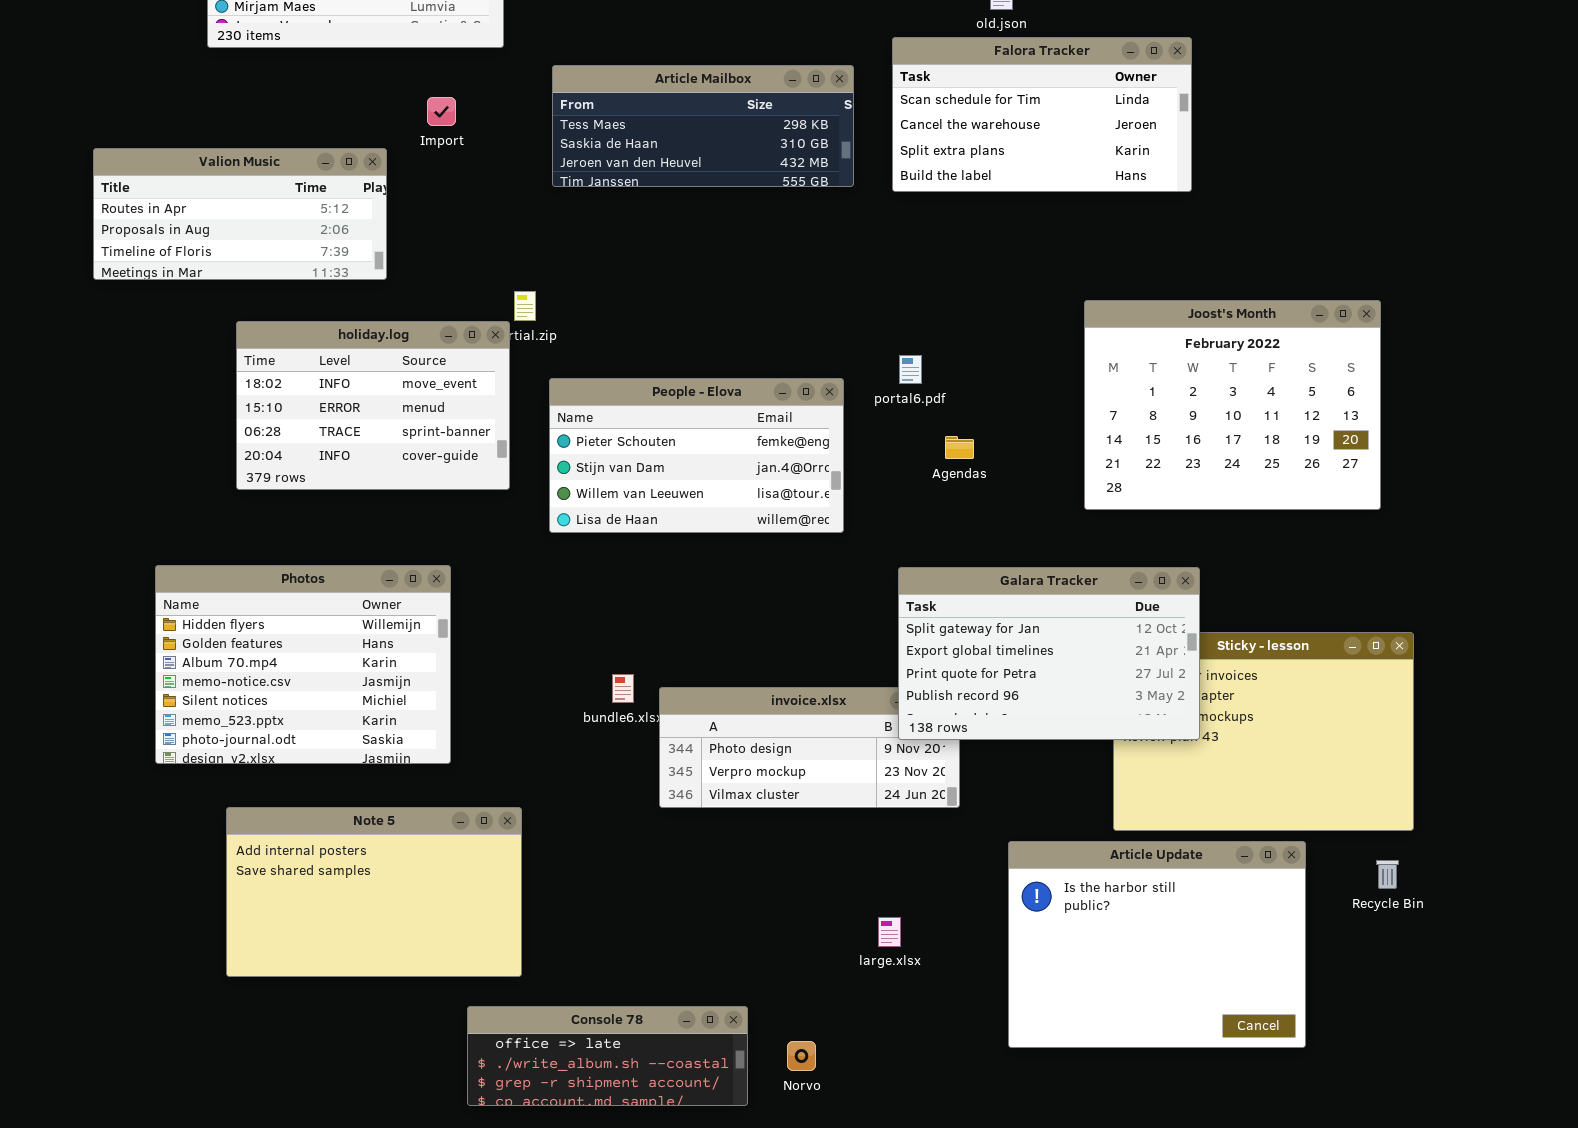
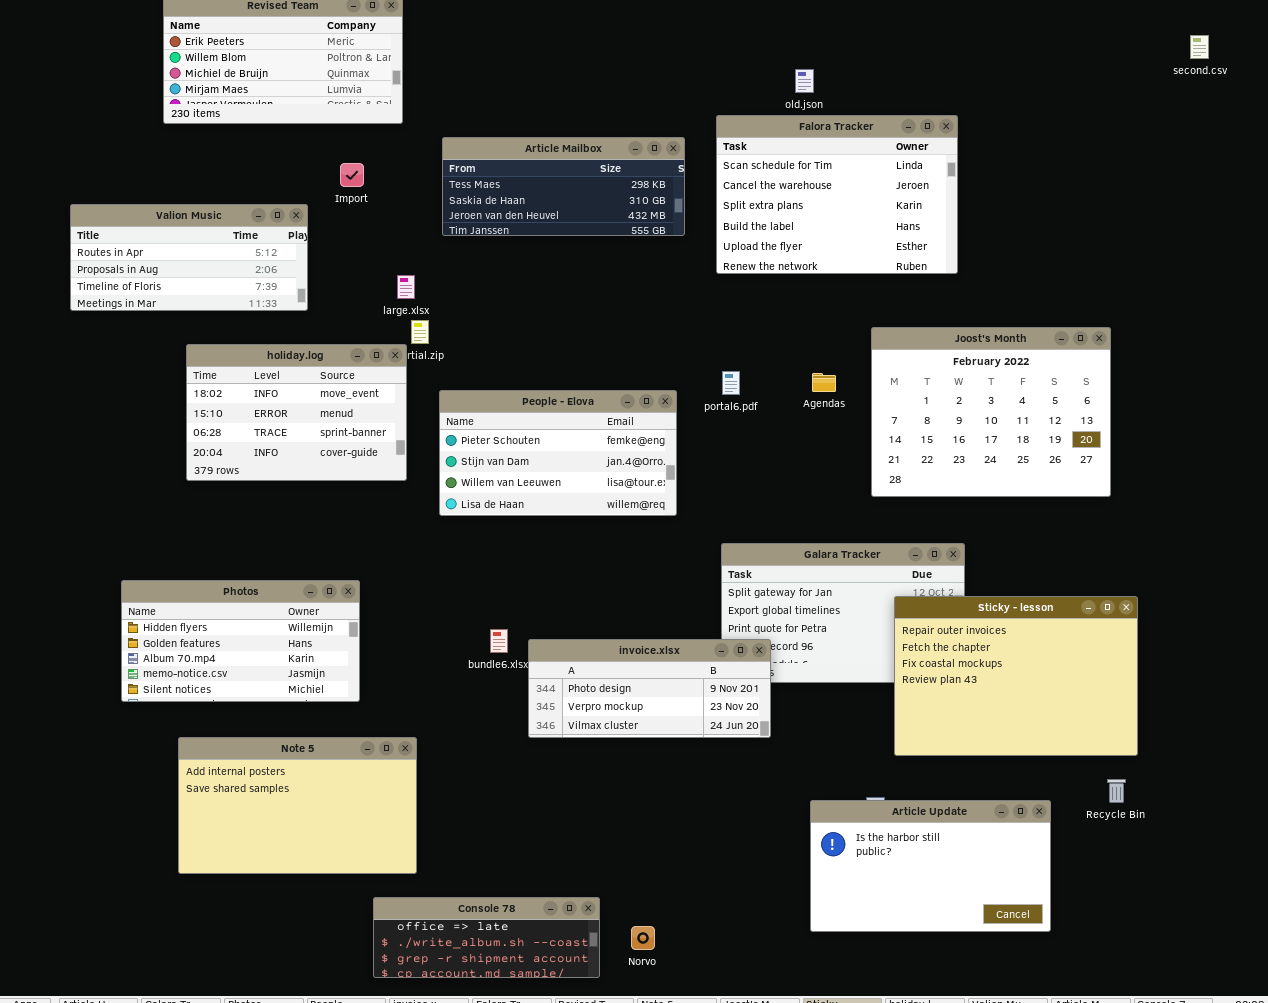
Falora Tracker: [892,37,1192,192] -> [716,115,958,274], resized
Agendas: [945,436,974,459] -> [812,373,836,392], moved
Photos: [155,565,451,764] -> [121,580,360,702], resized
Sticky - lesson: [1113,632,1414,831] -> [894,596,1138,756], raised
invoice.xlsx: [659,687,960,808] -> [528,639,771,738], raised
Article Update: [1008,841,1306,1048] -> [810,800,1051,932], resized
large.xlsx: [878,917,901,947] -> [397,275,415,299], moved

